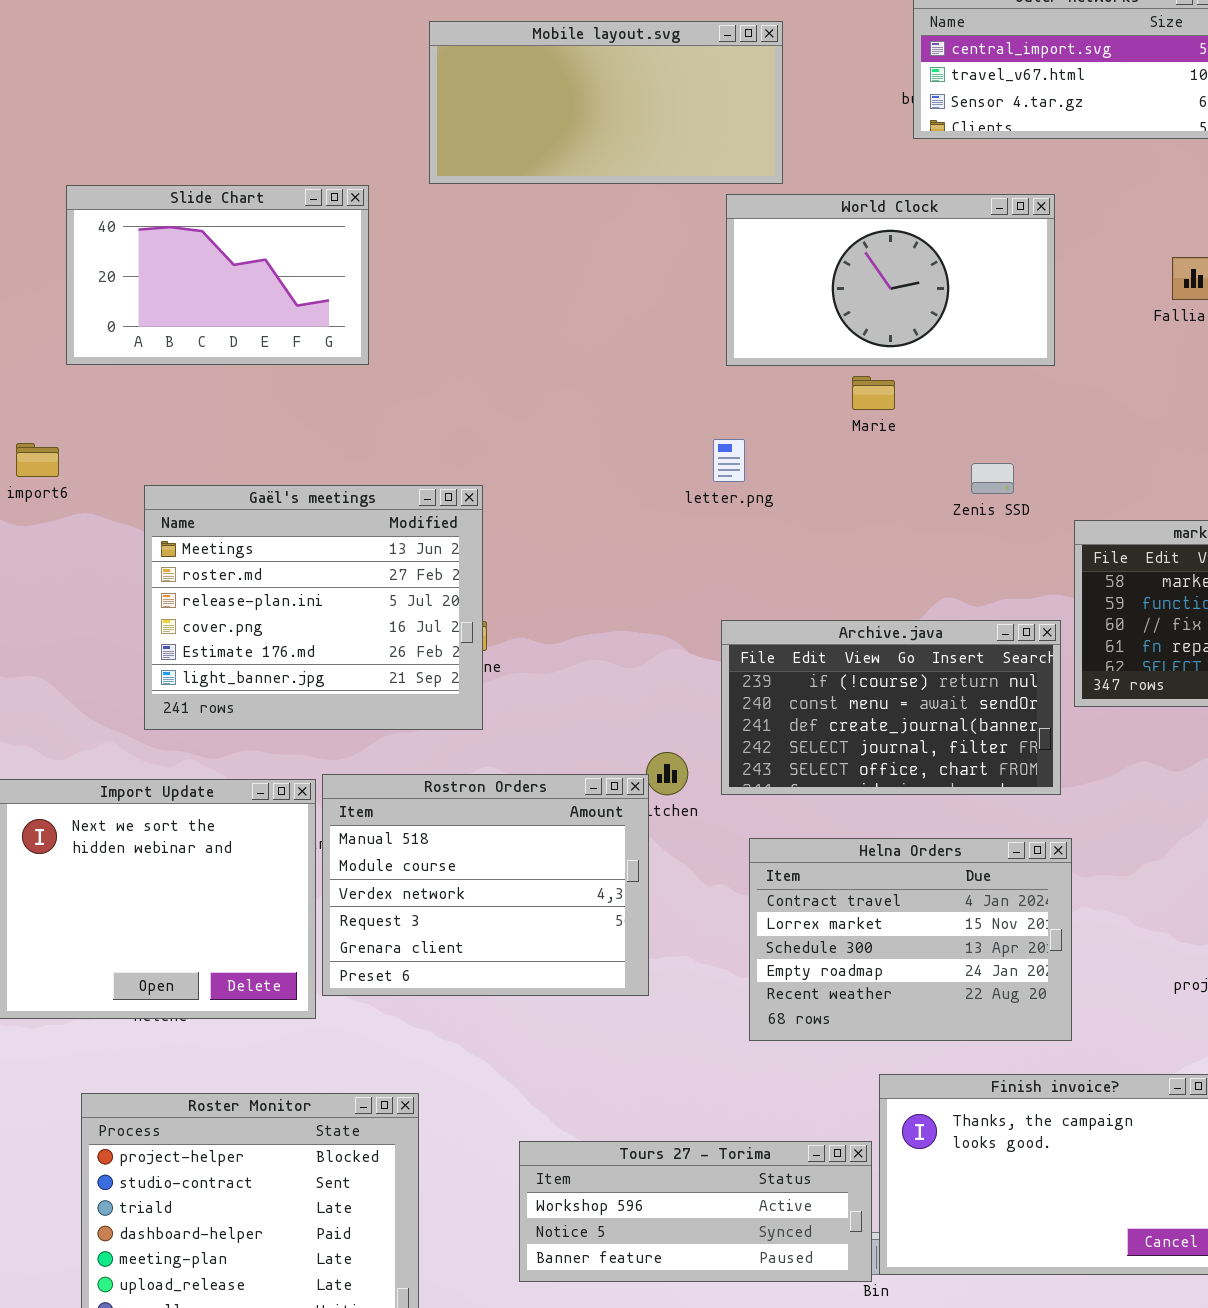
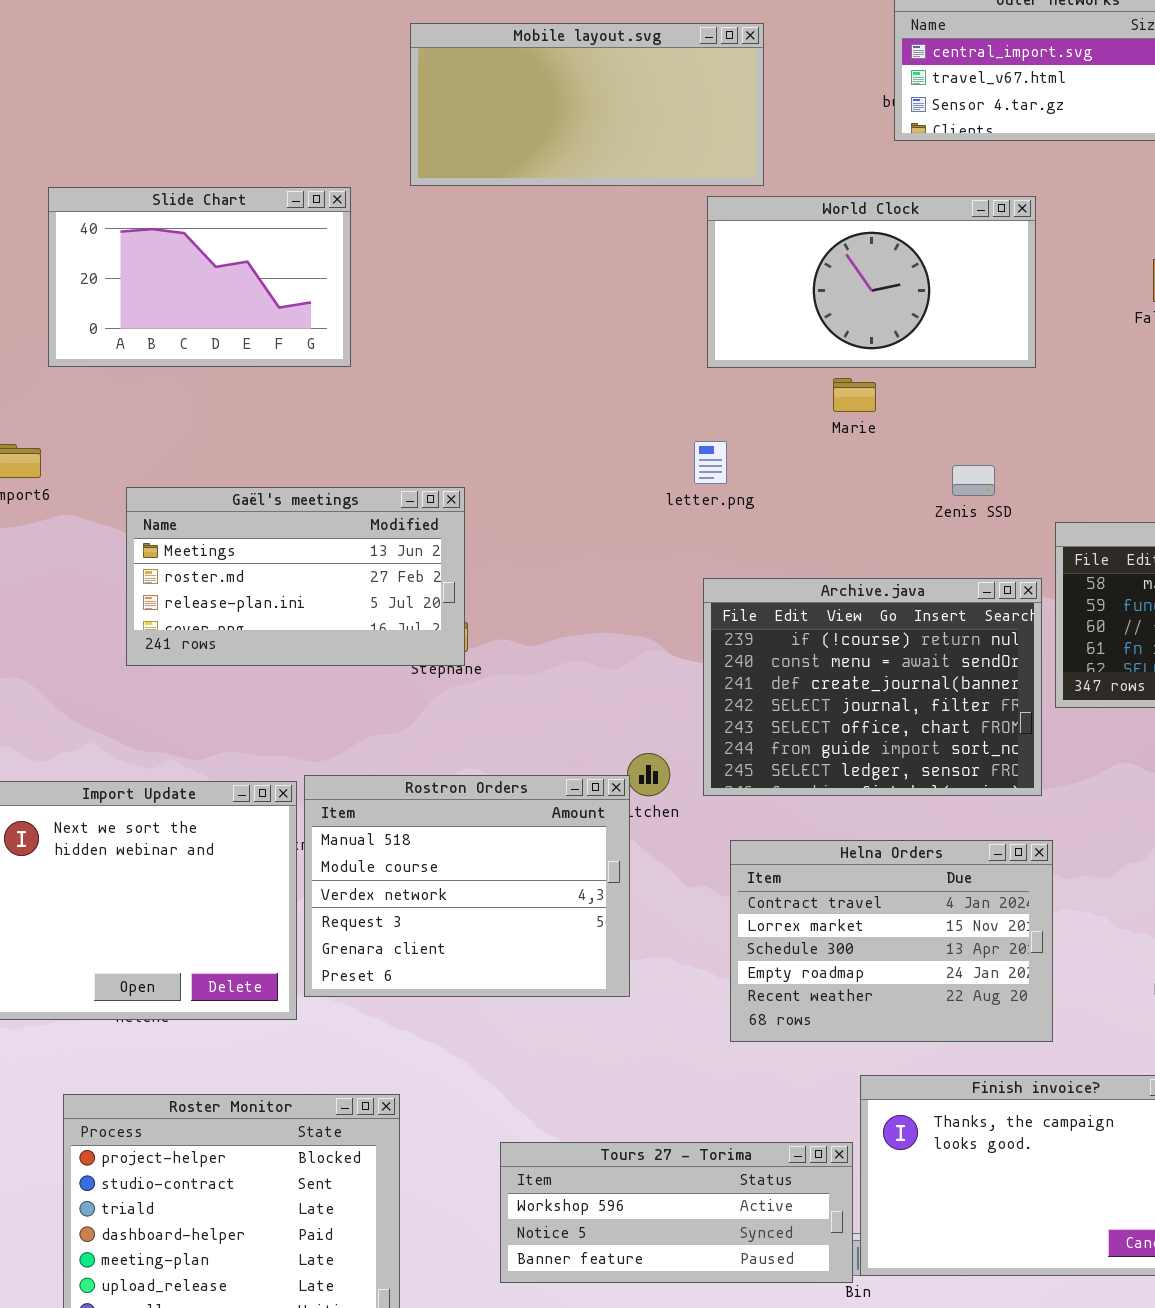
Gaël's meetings: [144,485,483,730] -> [126,487,465,666], resized
Archive.java: [721,620,1061,795] -> [703,578,1042,796], resized

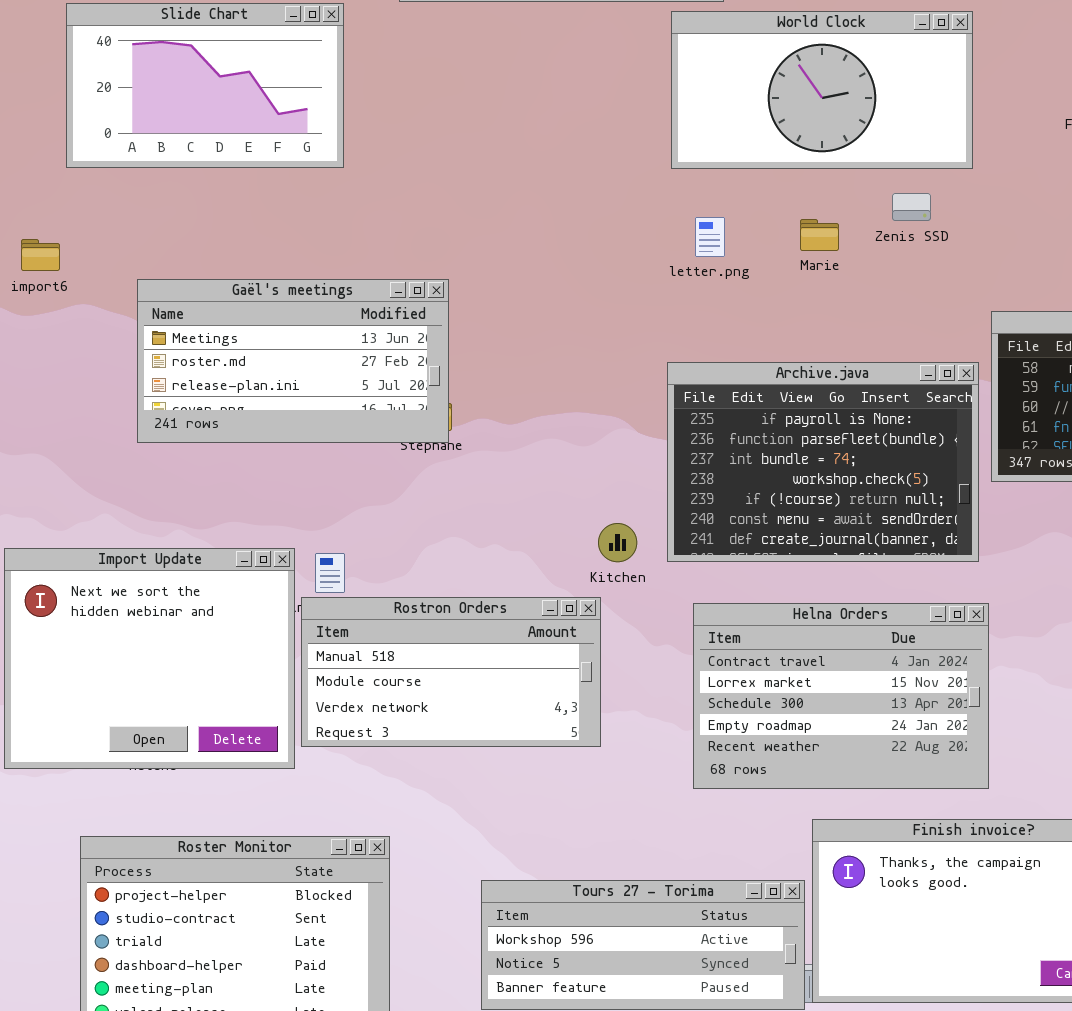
Marie: [833,378,876,412] -> [800,219,839,251], moved
letter.png: [694,441,727,484] -> [695,217,725,257], moved
Zenis SSD: [952,465,995,496] -> [892,193,931,221], moved
Archive.java: [703,578,1042,796] -> [667,362,979,562], scrolled up 4 rows
Rostron Orders: [304,775,630,997] -> [301,597,601,747], resized

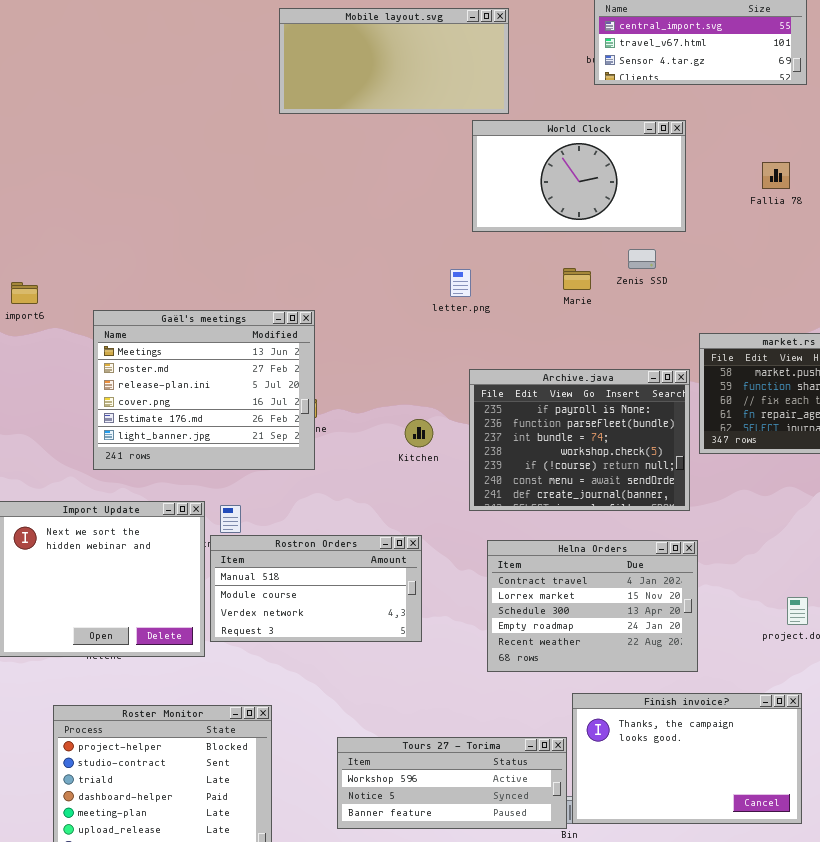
Slide Chart: [66,3,344,168] -> none, closed
letter.png: [695,217,725,257] -> [450,269,471,297], moved
Gaël's meetings: [137,279,449,443] -> [93,310,315,470], resized
Kitchen: [598,523,637,562] -> [405,419,433,447], moved

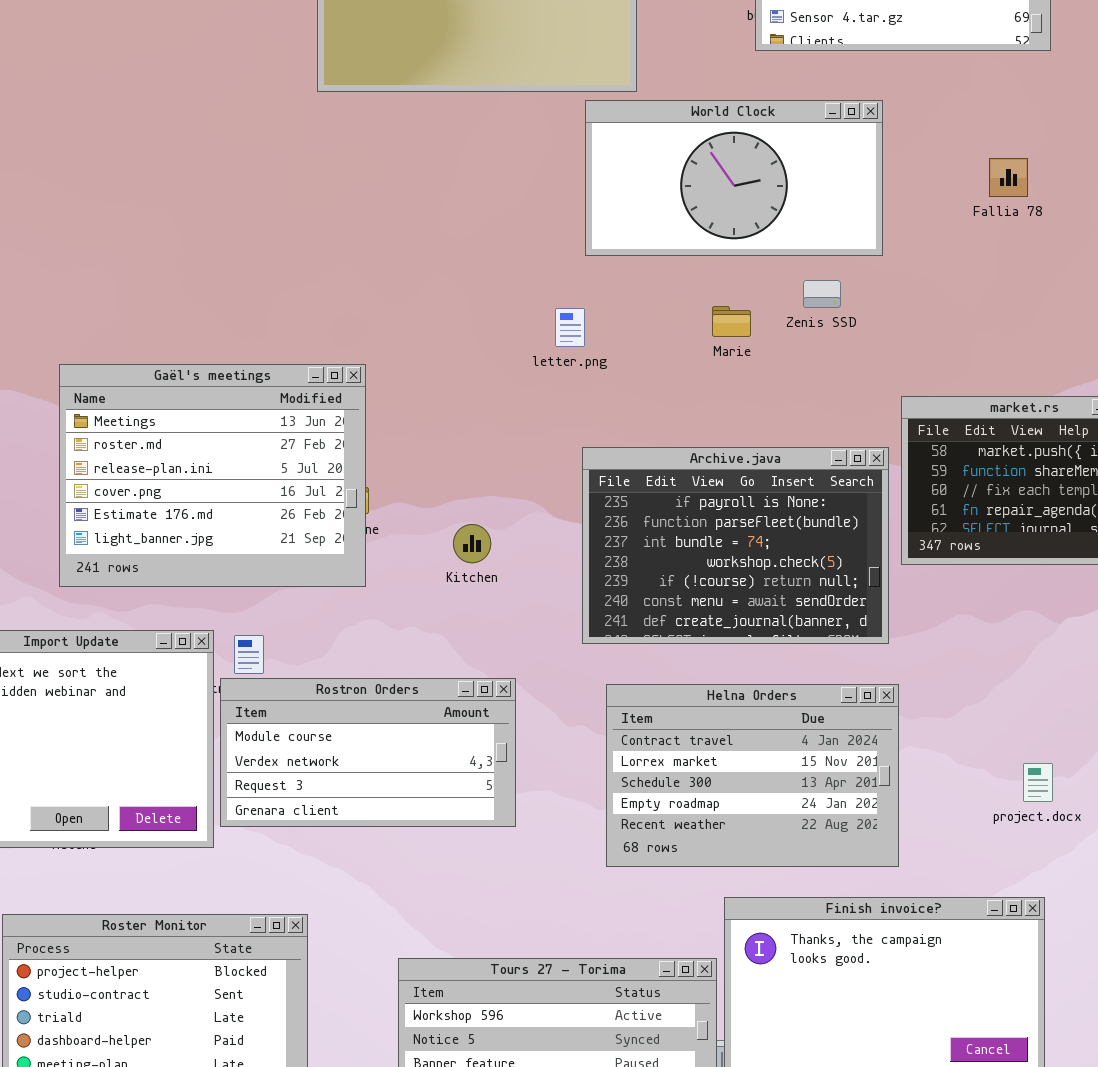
Kitchen: [405,419,433,447] -> [453,524,491,563], moved
Rostron Orders: [210,535,422,642] -> [220,678,516,827], scrolled down 1 row

